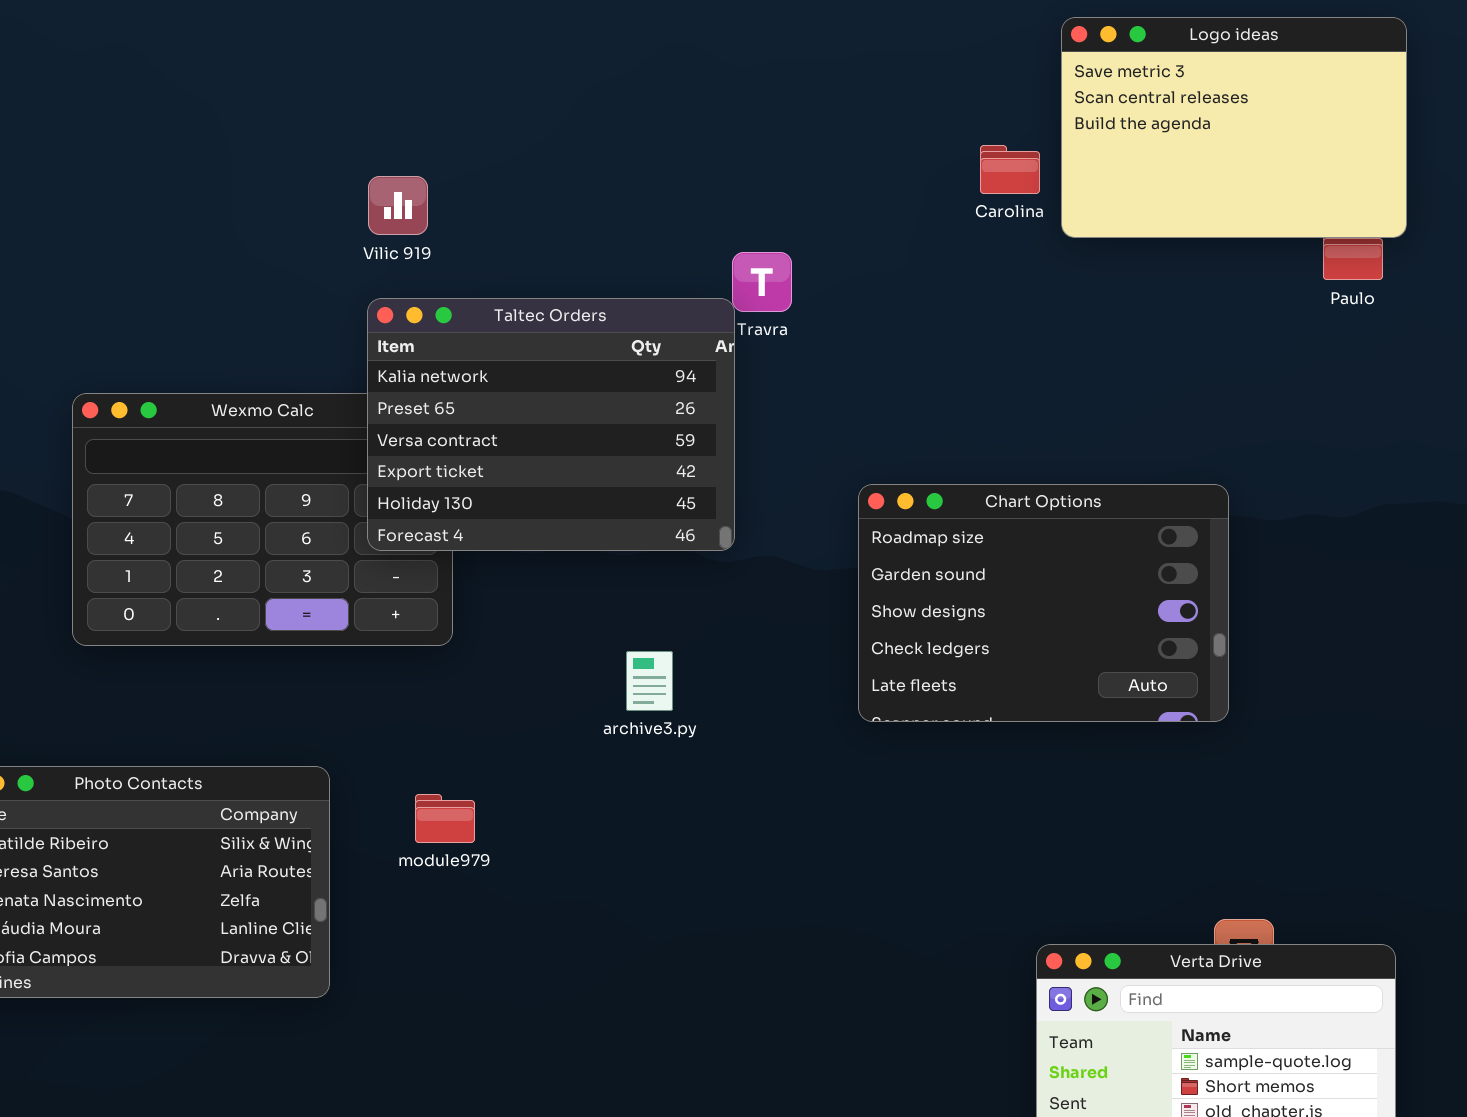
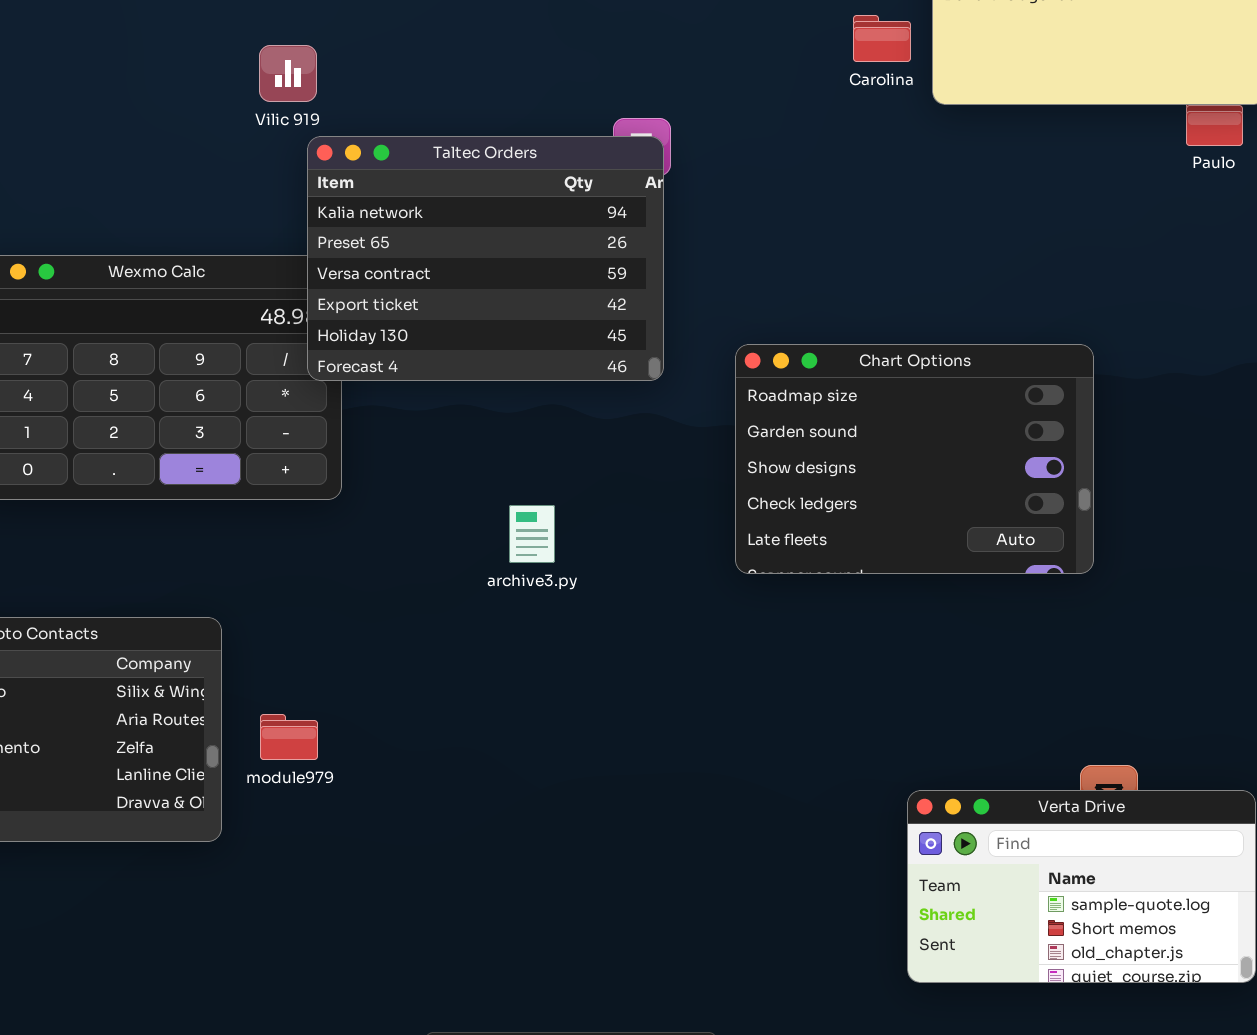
Taltec Orders: [367,298,735,551] -> [307,136,664,381], moved
module979: [415,794,475,843] -> [260,714,318,760], moved

